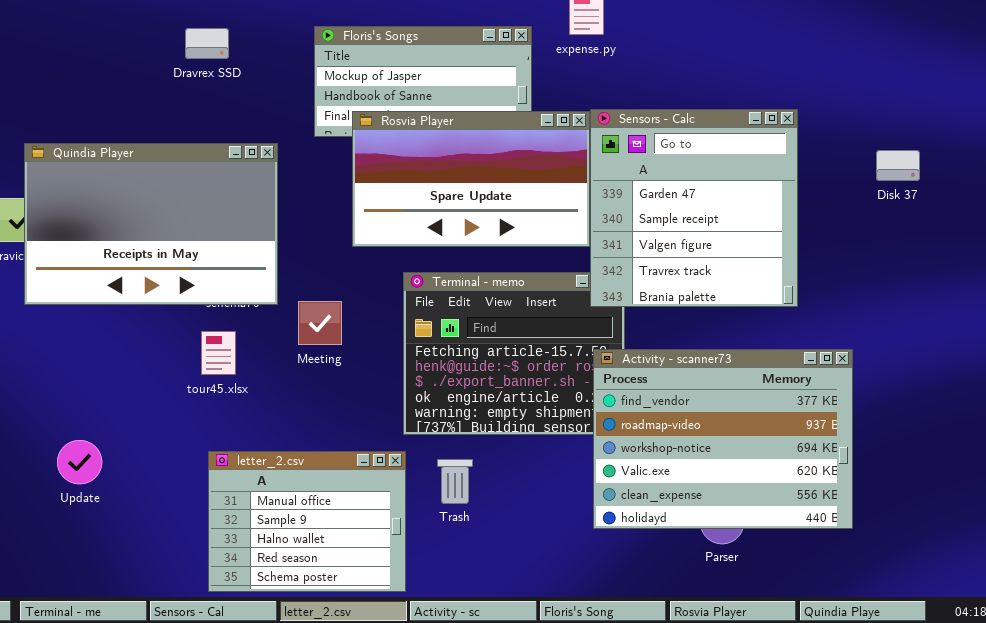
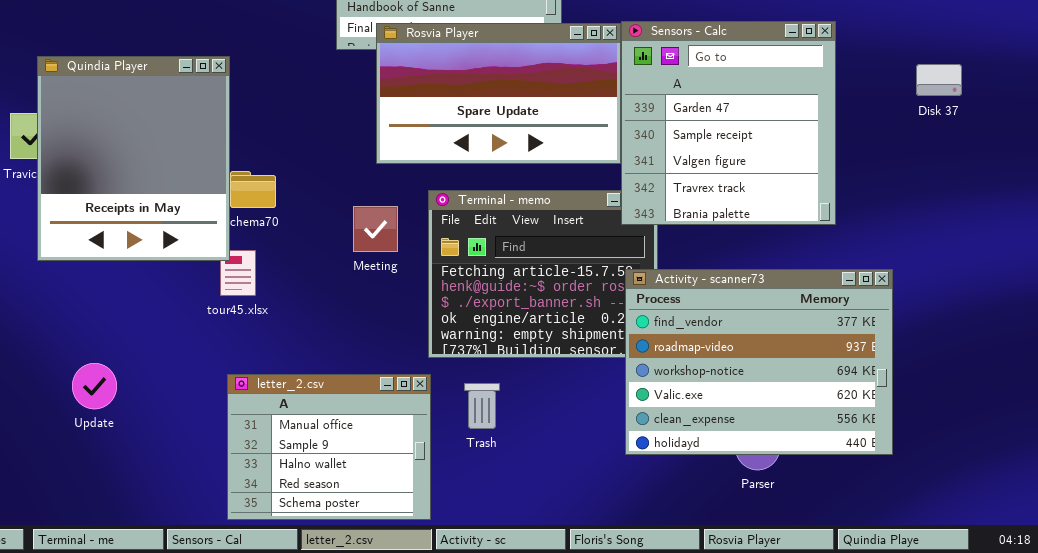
Quindia Player: [24,143,278,305] -> [37,56,230,261], resized
Meeting: [298,301,342,345] -> [353,206,398,252], moved

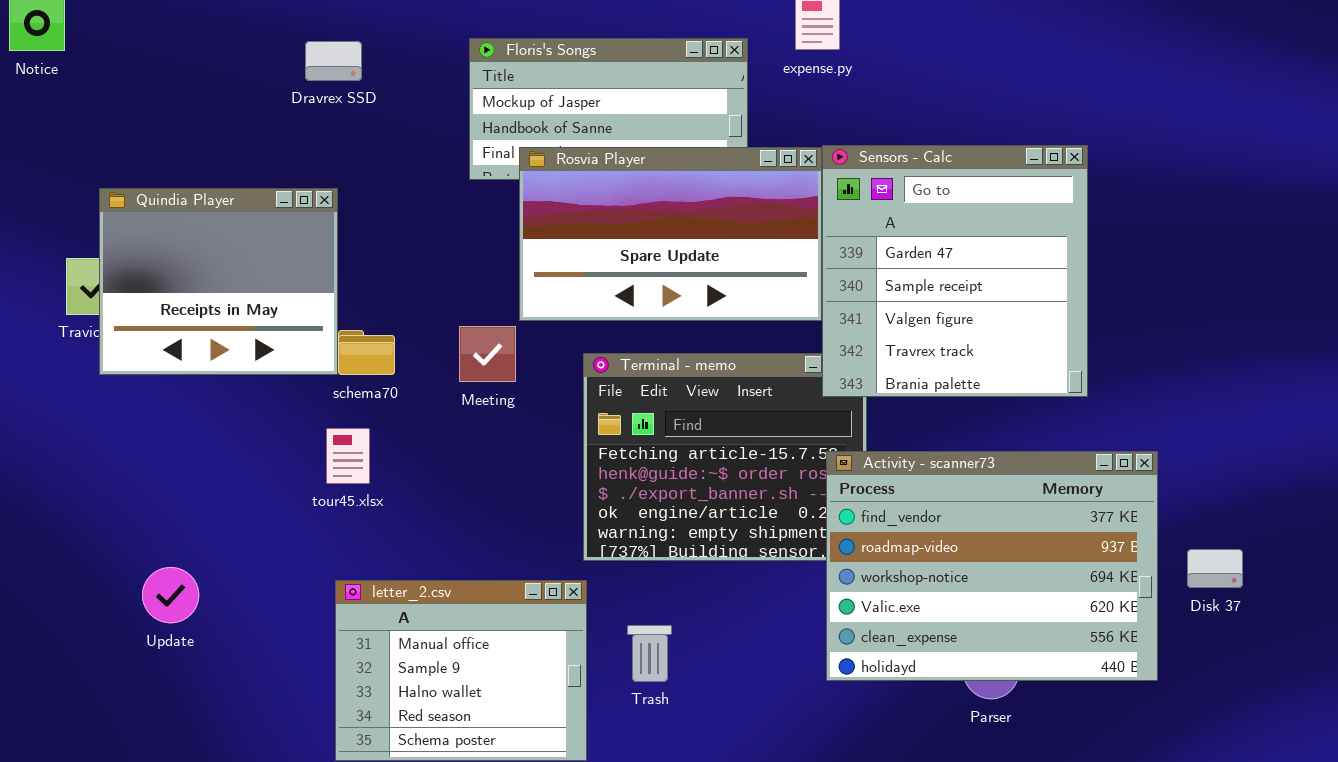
Quindia Player: [37,56,230,261] -> [99,188,338,375], resized
Disk 37: [916,64,962,96] -> [1187,549,1243,588], moved
Meeting: [353,206,398,252] -> [459,326,516,382], moved
Trash: [464,383,500,429] -> [627,625,672,682], moved

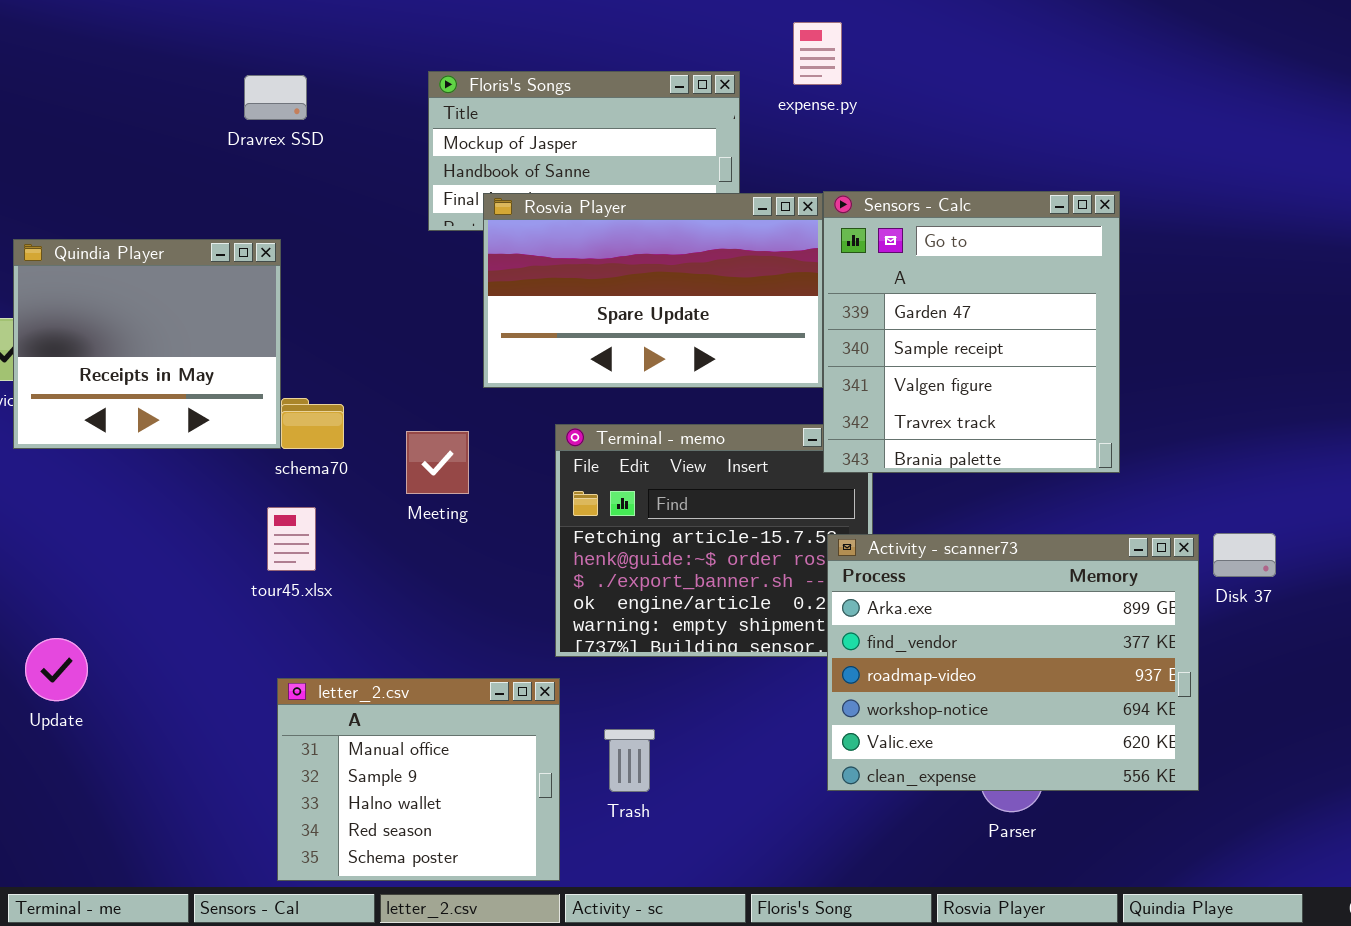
Meeting: [459,326,516,382] -> [406,431,469,494], moved
Activity - scanner73: [826,451,1158,681] -> [827,534,1199,791], scrolled up 1 row
Disk 37: [1187,549,1243,588] -> [1213,533,1276,577], moved
Update: [142,567,199,623] -> [25,638,88,701], moved

